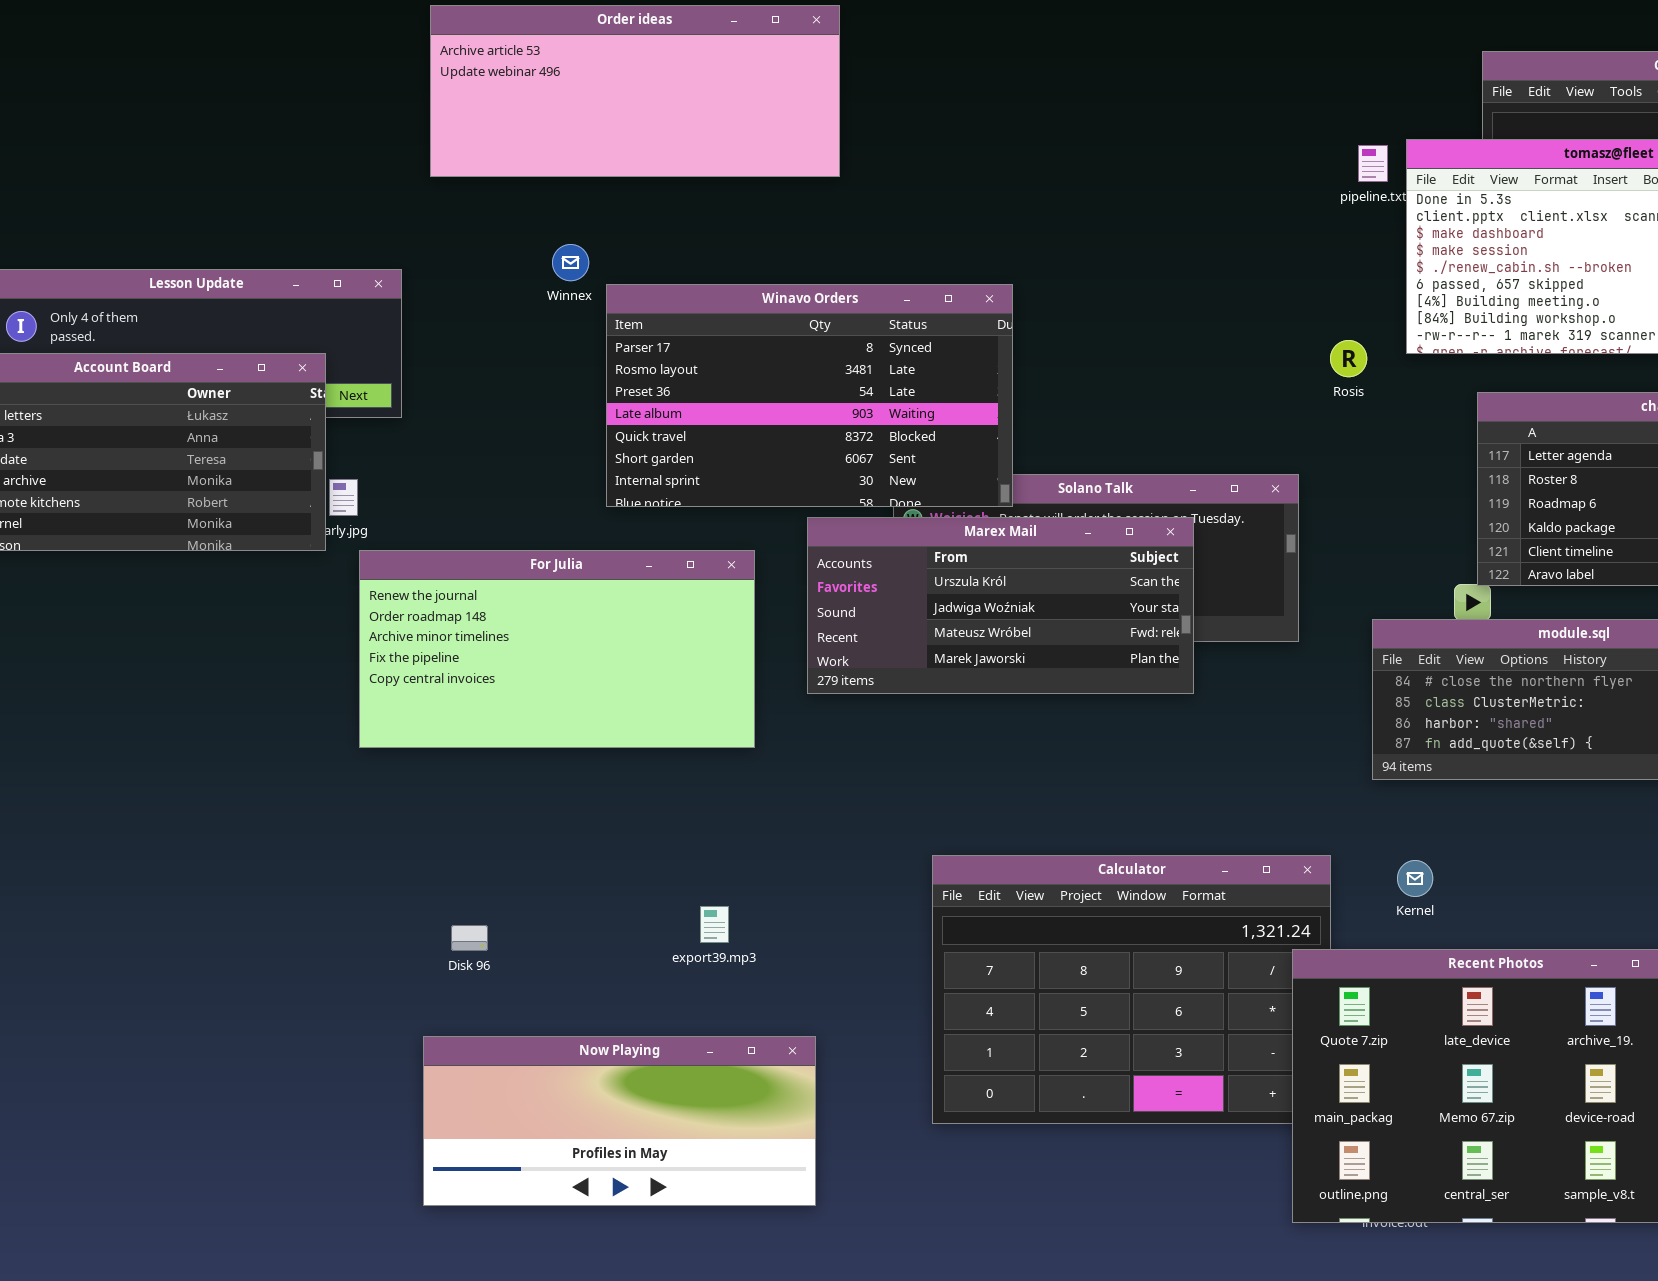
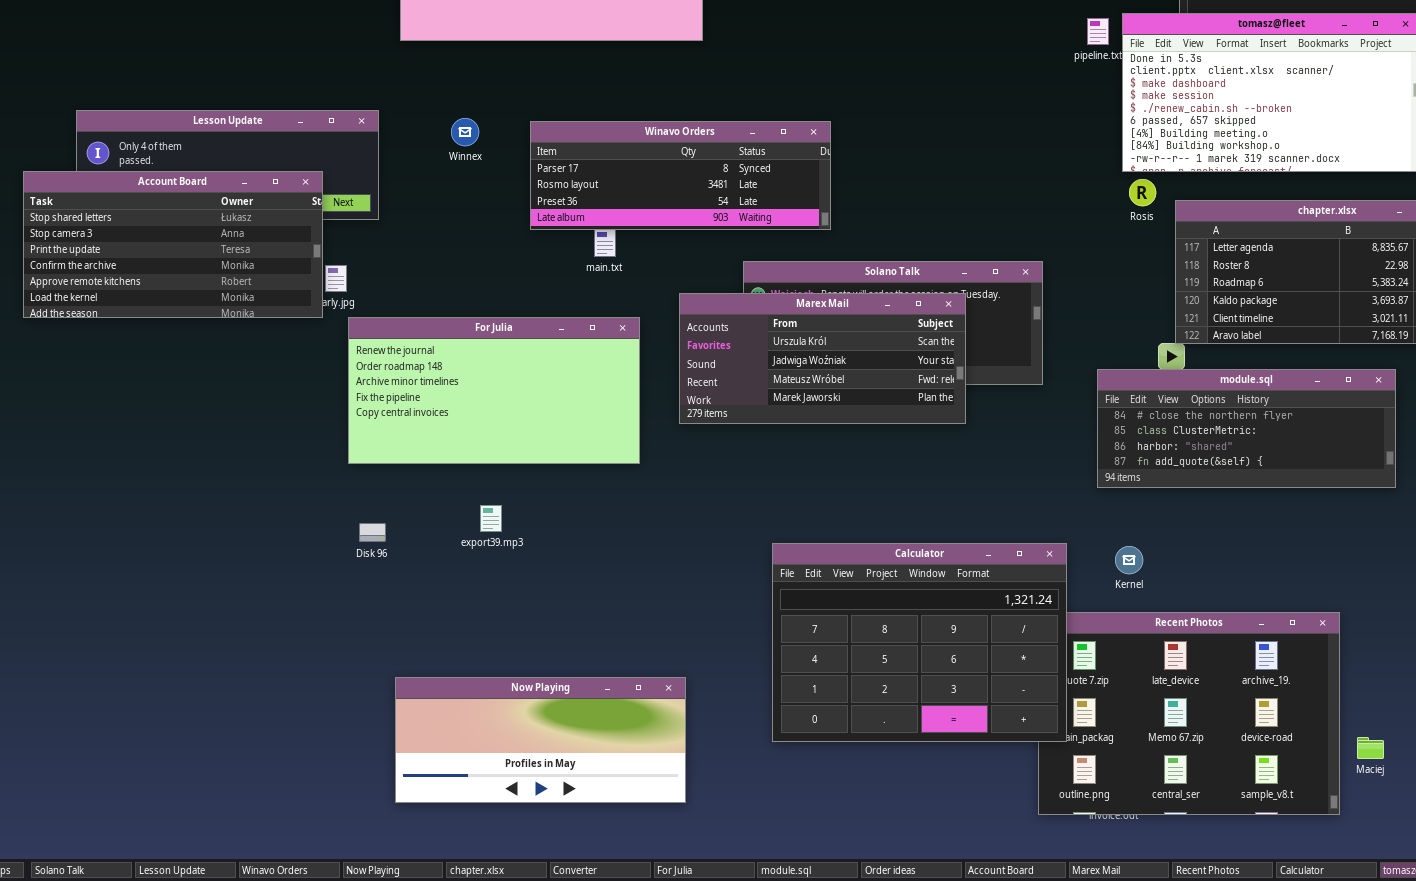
Winnex: [552,244,589,281] -> [451,118,479,146], moved
Winavo Orders: [606,284,1013,507] -> [530,121,831,230], resized
Rosis: [1330,340,1367,377] -> [1129,179,1156,206], moved
Calculator: [932,855,1331,1124] -> [772,543,1067,742], raised
export39.mp3: [700,906,729,943] -> [480,505,502,532], moved
Disk 96: [451,925,488,951] -> [359,523,386,542], moved

